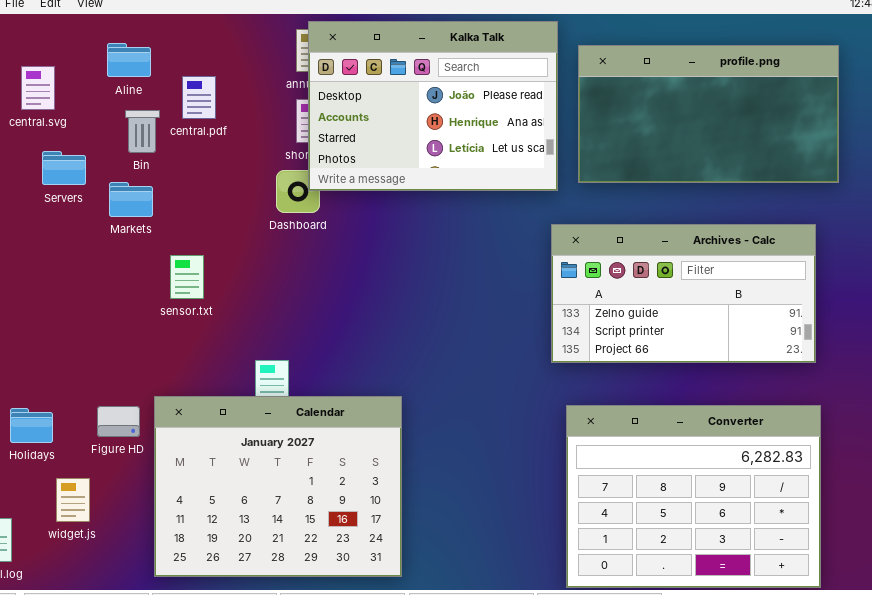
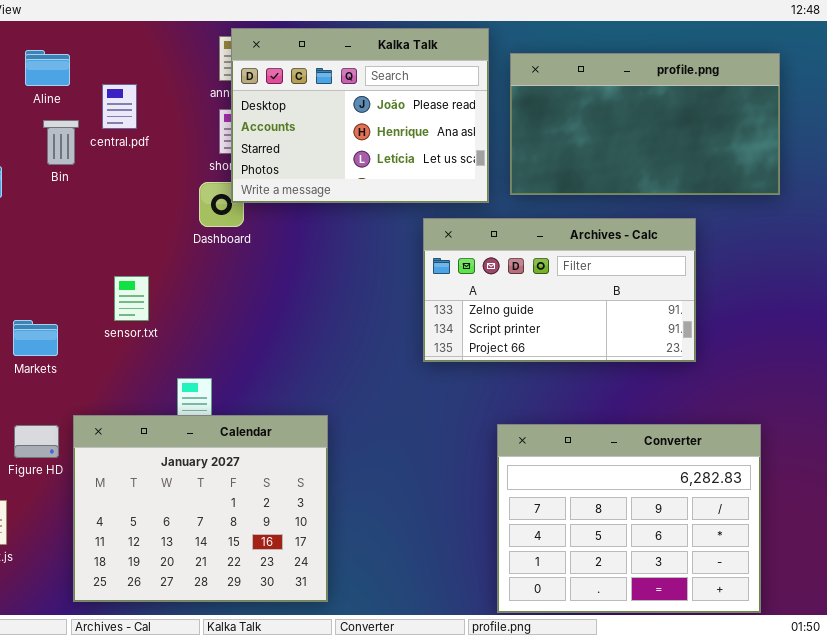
Markets: [109,182,153,217] -> [13,320,58,356], moved
Archives - Calc: [551,224,816,363] -> [423,218,696,362], moved
sensor.txt: [170,255,204,299] -> [114,276,149,321], moved

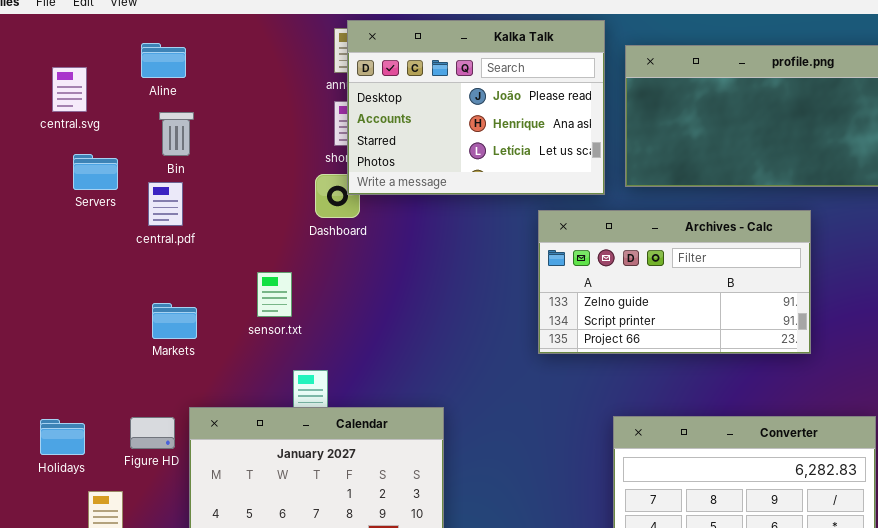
central.pdf: [102,84,137,129] -> [148,182,183,226], moved
sensor.txt: [114,276,149,321] -> [257,272,292,317], moved
Markets: [13,320,58,356] -> [152,303,197,339], moved

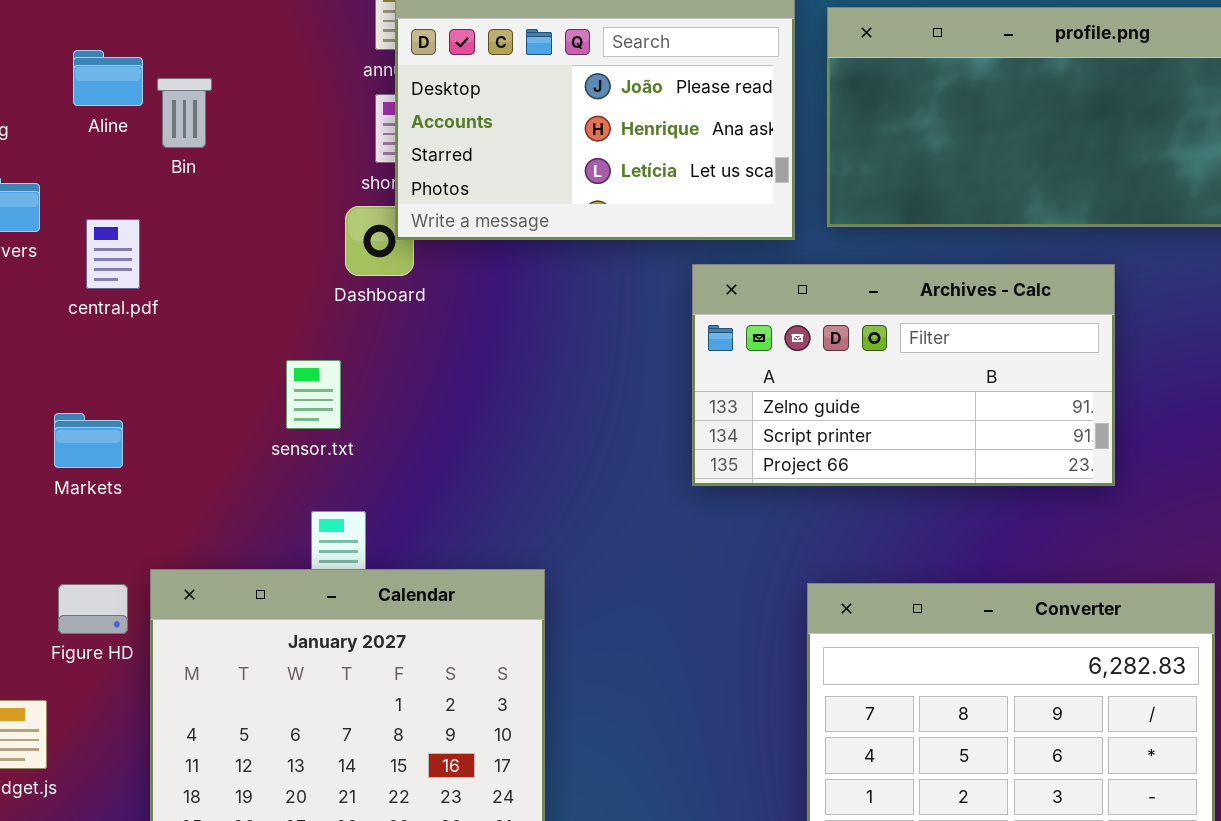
Aline: [141,43,186,78] -> [73,50,143,106], moved
Bin: [159,112,194,156] -> [157,78,212,148], moved
sensor.txt: [257,272,292,317] -> [286,360,341,429], moved
Markets: [152,303,197,339] -> [54,413,123,468], moved

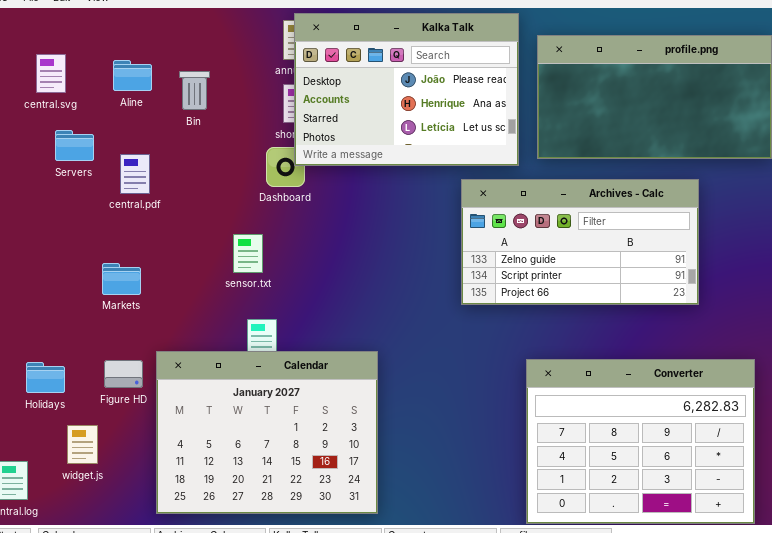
Bin: [157,78,212,148] -> [179,71,210,110], moved

